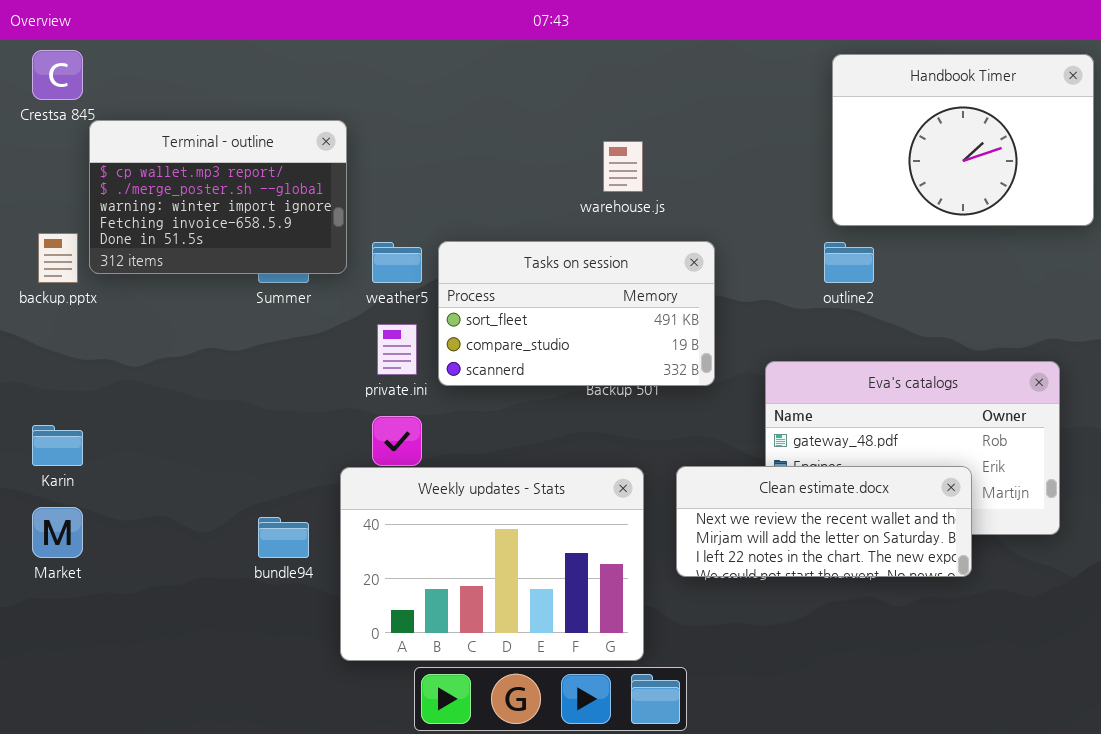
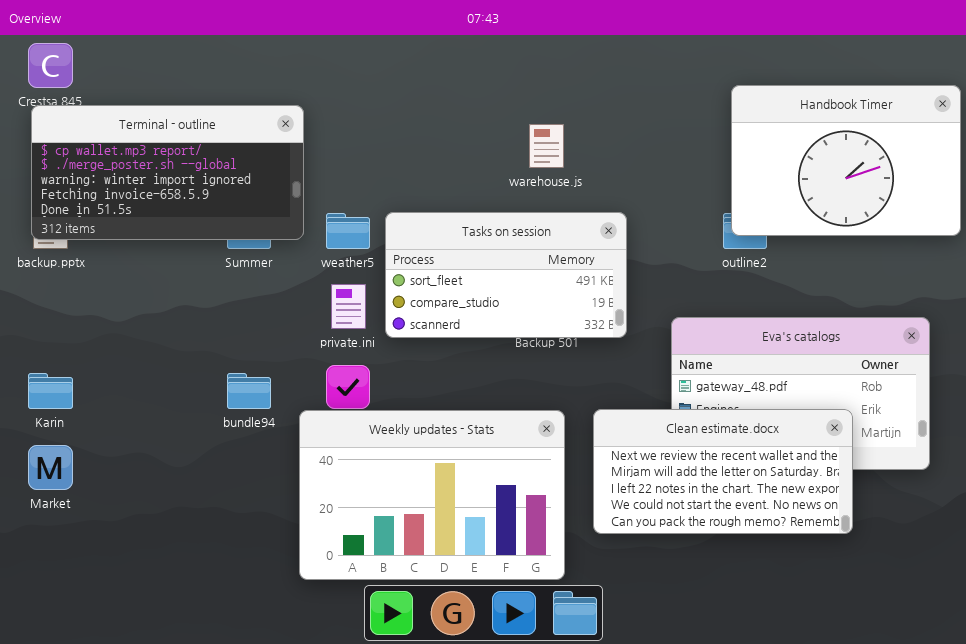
Handbook Timer: [832,54,1094,226] -> [731,85,961,236], moved
Terminal - outline: [89,120,347,274] -> [31,105,304,240], resized
Clean estimate.docx: [676,466,972,577] -> [593,409,853,534], resized
bundle94: [258,517,309,558] -> [227,373,271,409], moved

